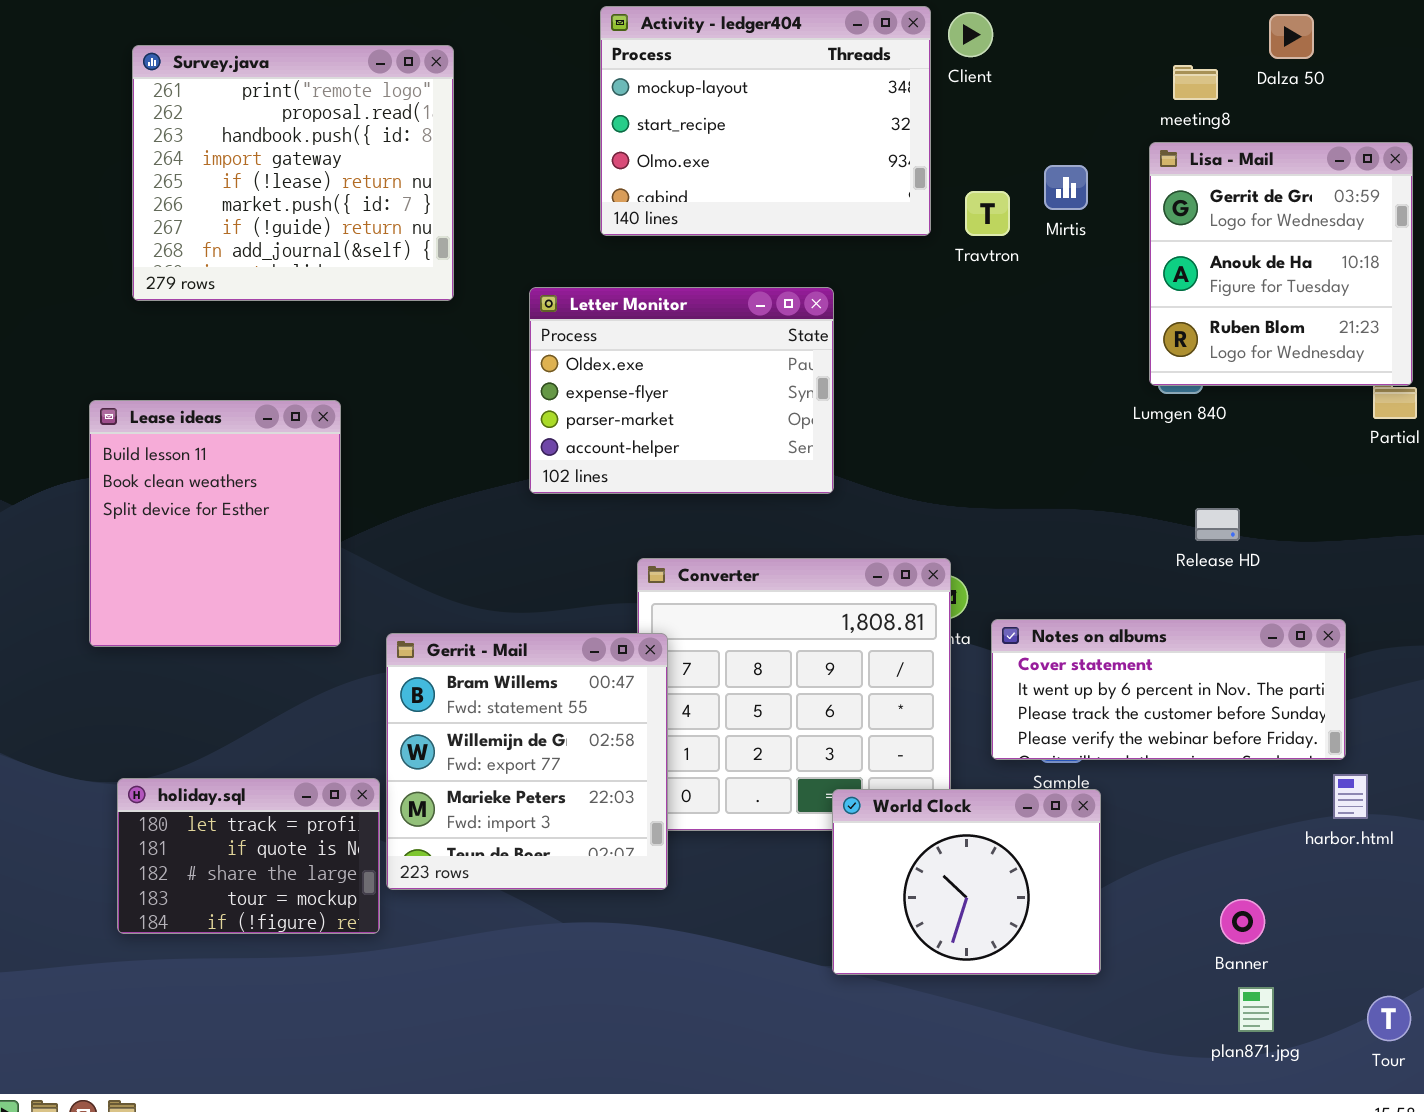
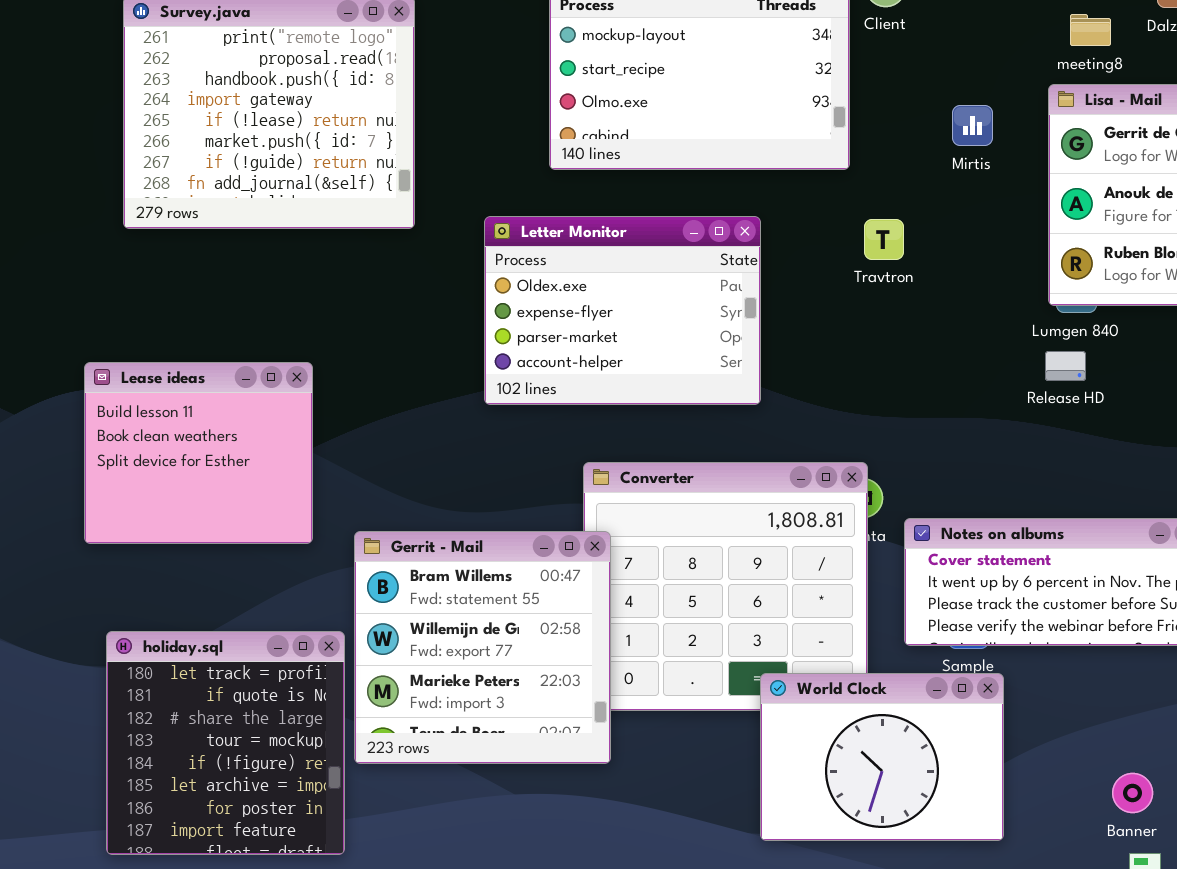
Travtron: [965,191,1010,236] -> [864,219,904,260], moved
Lease ideas: [89,400,341,647] -> [84,362,313,544], resized
Release HD: [1195,508,1240,541] -> [1045,351,1086,381], moved
holiday.sql: [117,778,380,934] -> [106,631,345,855], moved, resized

